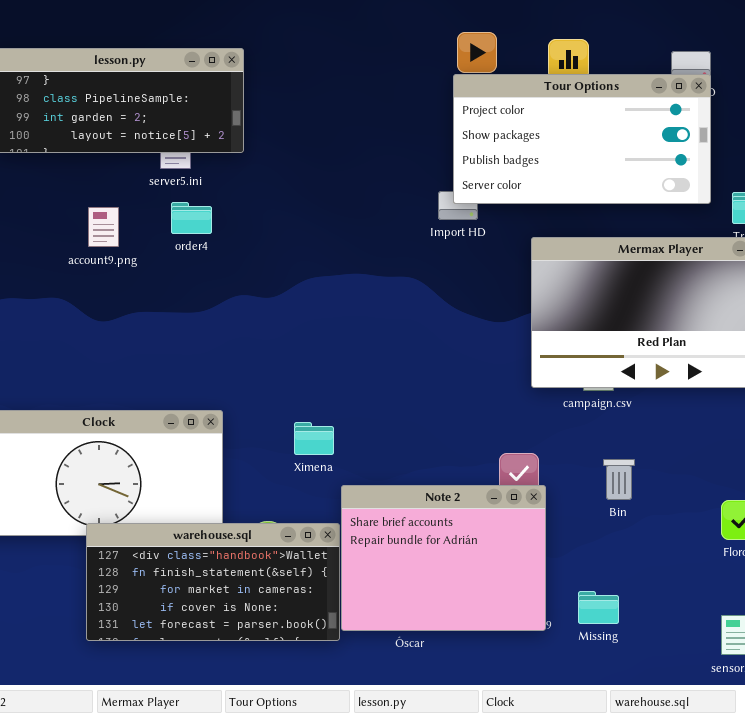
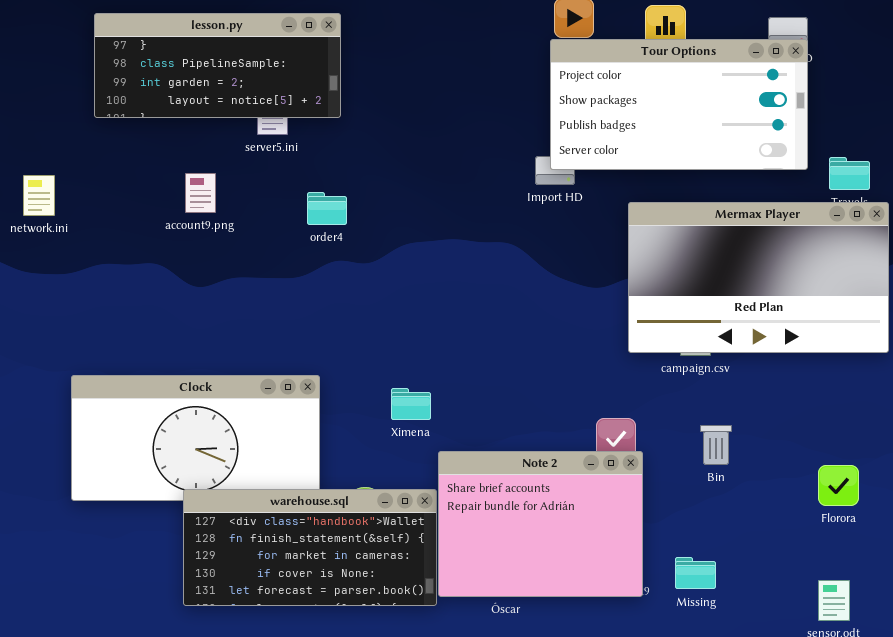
order4: [171,202,212,234] -> [307,192,347,225], moved

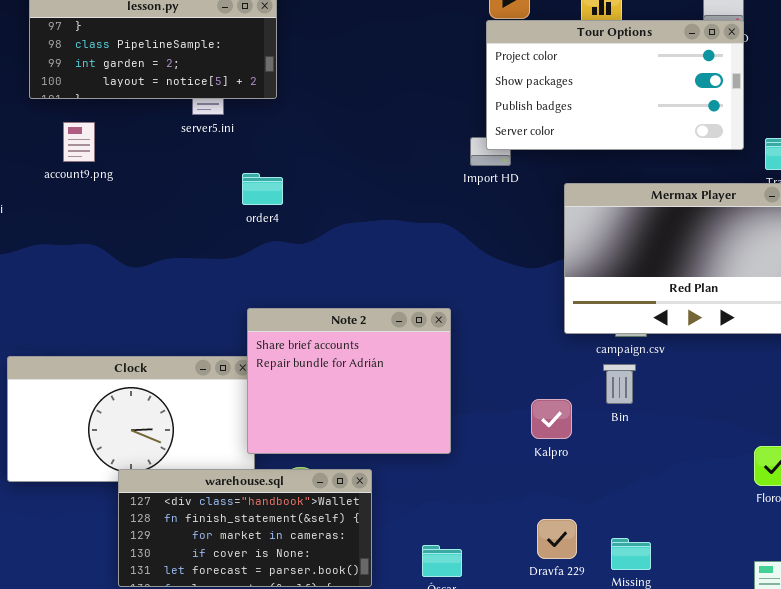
account9.png: [185,173,216,213] -> [63,122,95,162], moved
Bin: [700,425,732,465] -> [603,364,636,404], moved
Note 2: [438,451,643,597] -> [247,308,451,454], moved

